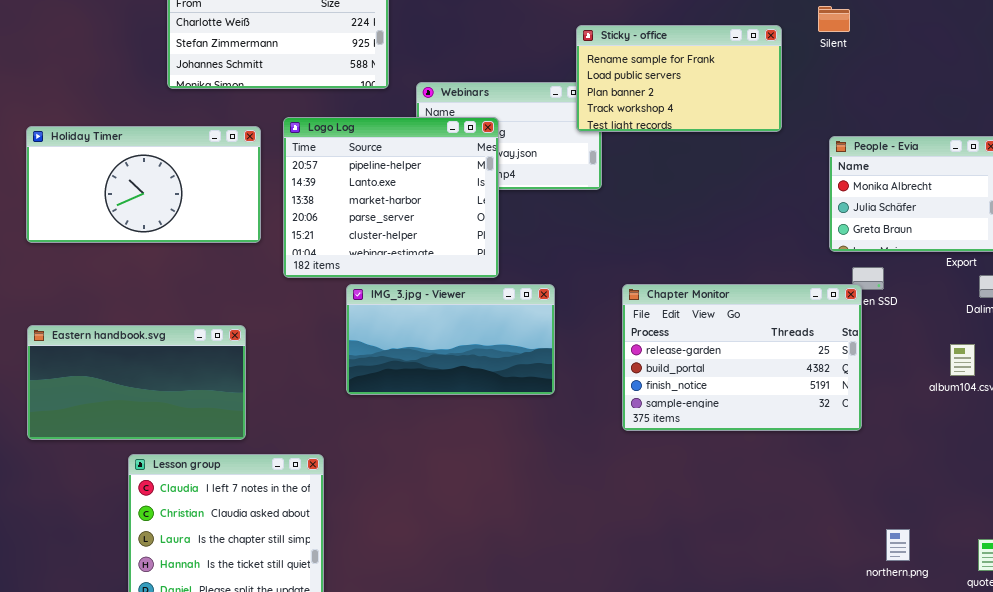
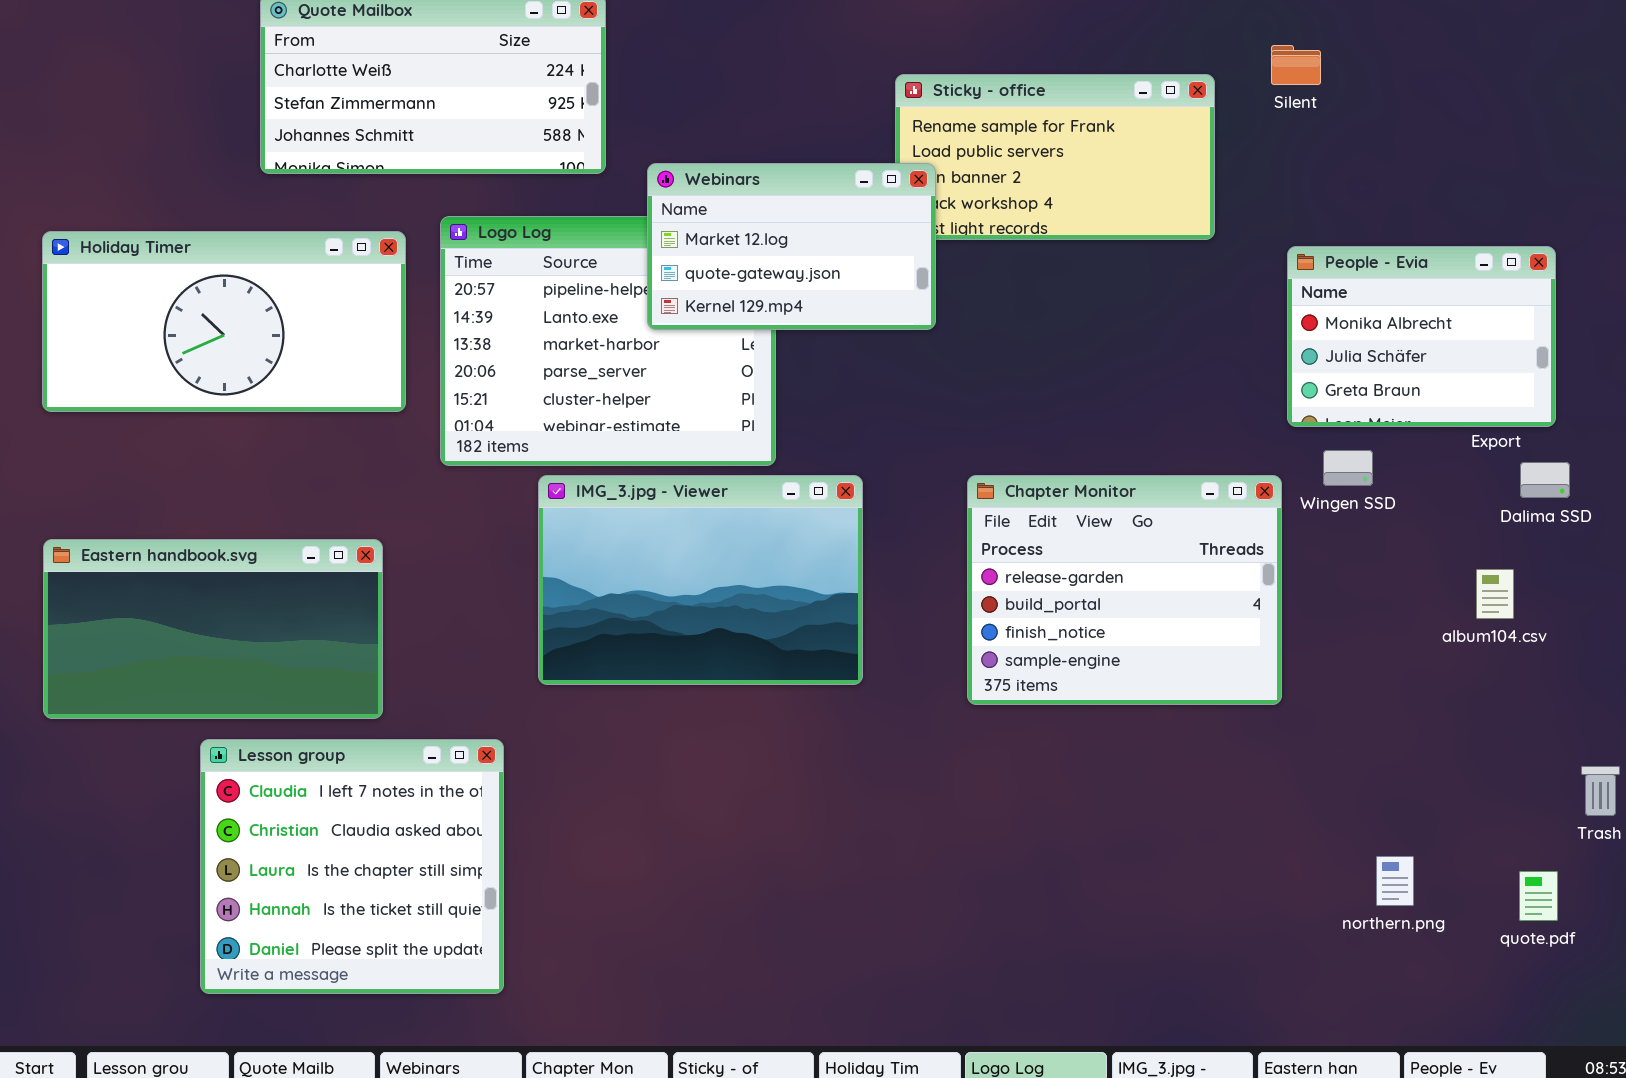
Webinars: [416,82,602,190] -> [647,163,936,330], raised
IMG_3.jpg - Viewer: [346,284,555,395] -> [538,475,863,685], resized
Chapter Monitor: [622,284,862,431] -> [967,475,1282,705], resized

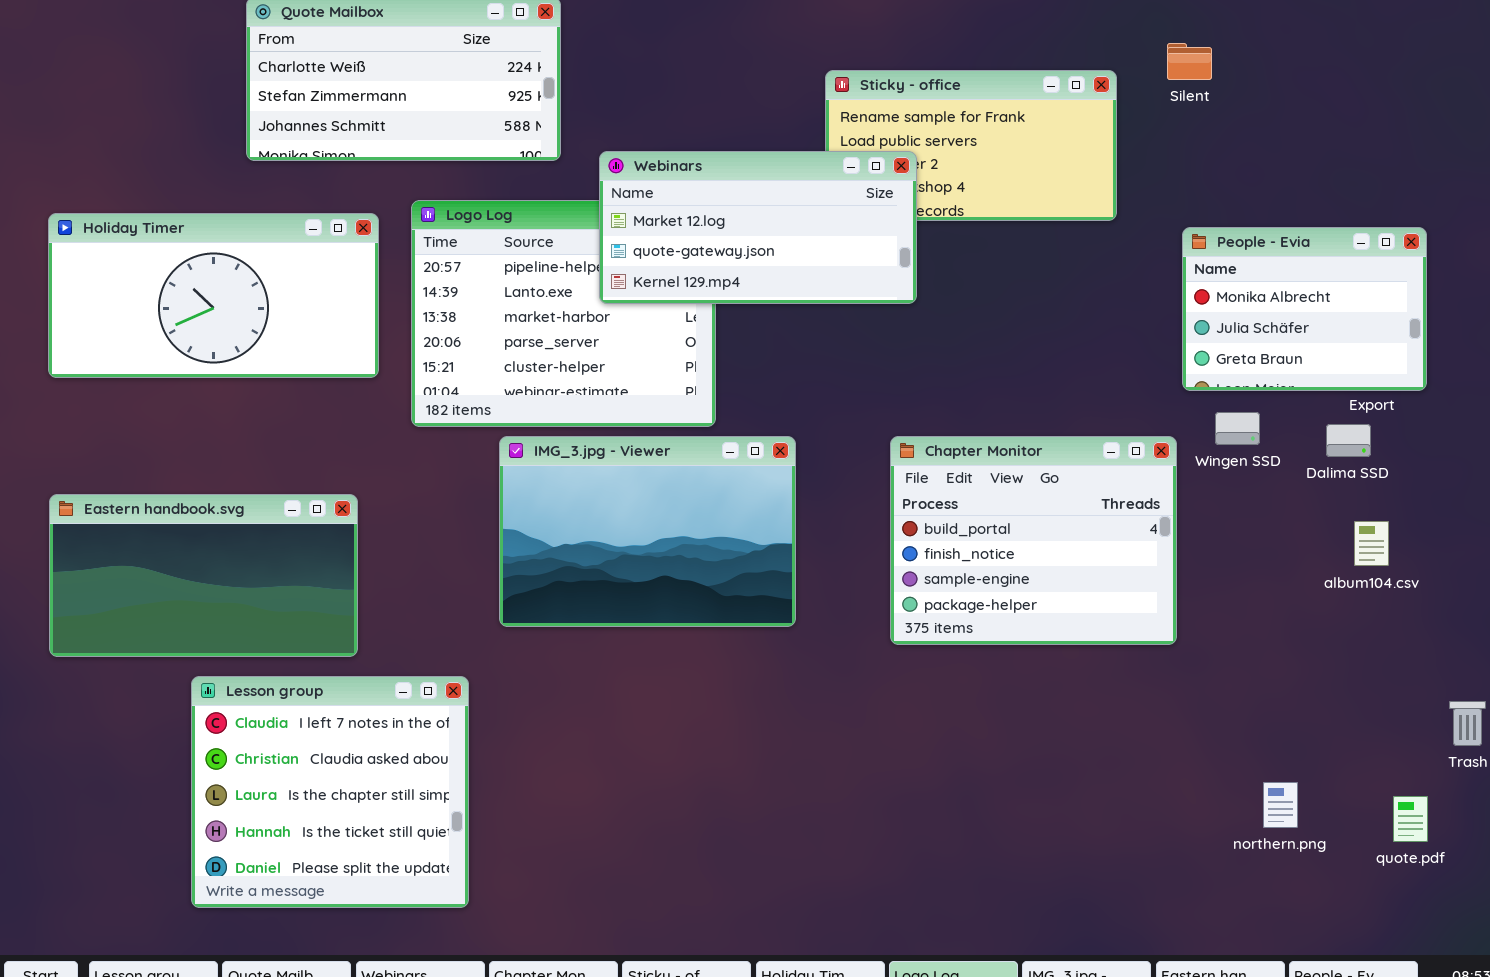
Webinars: [647,163,936,330] -> [599,151,917,304], resized
Dalima SSD: [1520,462,1570,498] -> [1326,424,1371,457], moved
Chapter Monitor: [967,475,1282,705] -> [890,436,1177,645], scrolled down 1 row

